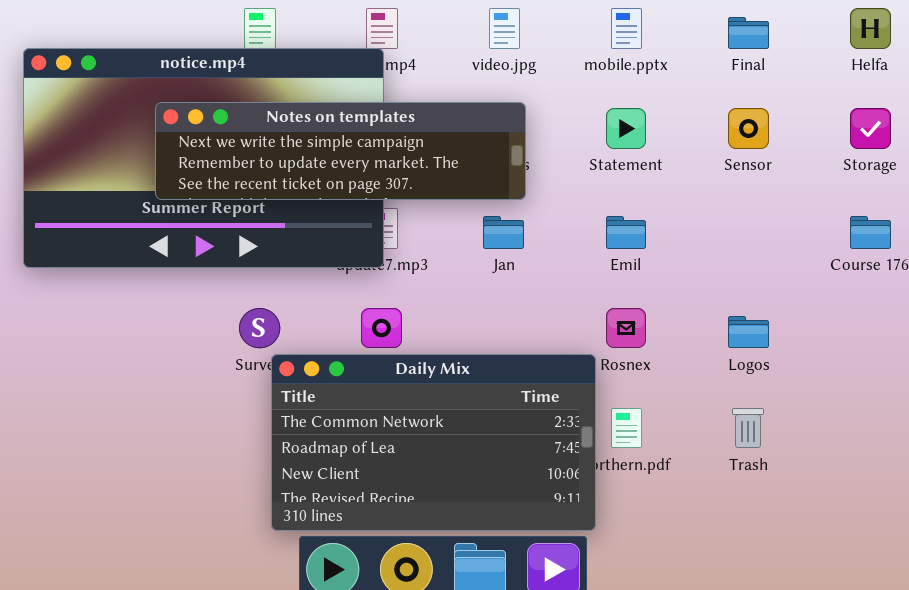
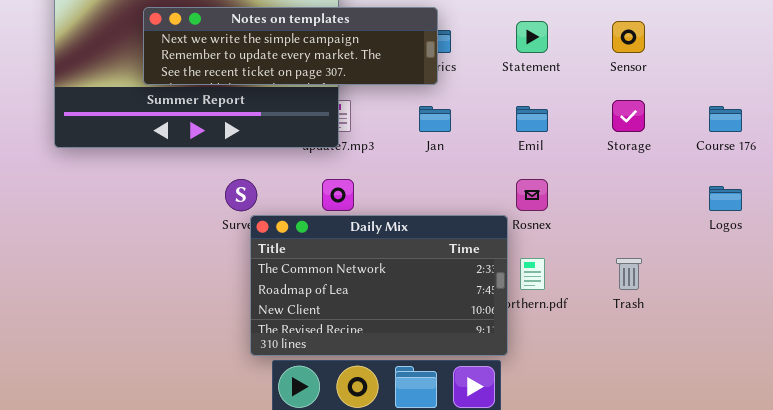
Notes on templates: [155,102,526,200] -> [143,7,438,85], moved
Storage: [850,108,891,149] -> [612,100,645,132], moved
Logos: [728,316,769,348] -> [709,186,742,211], moved

